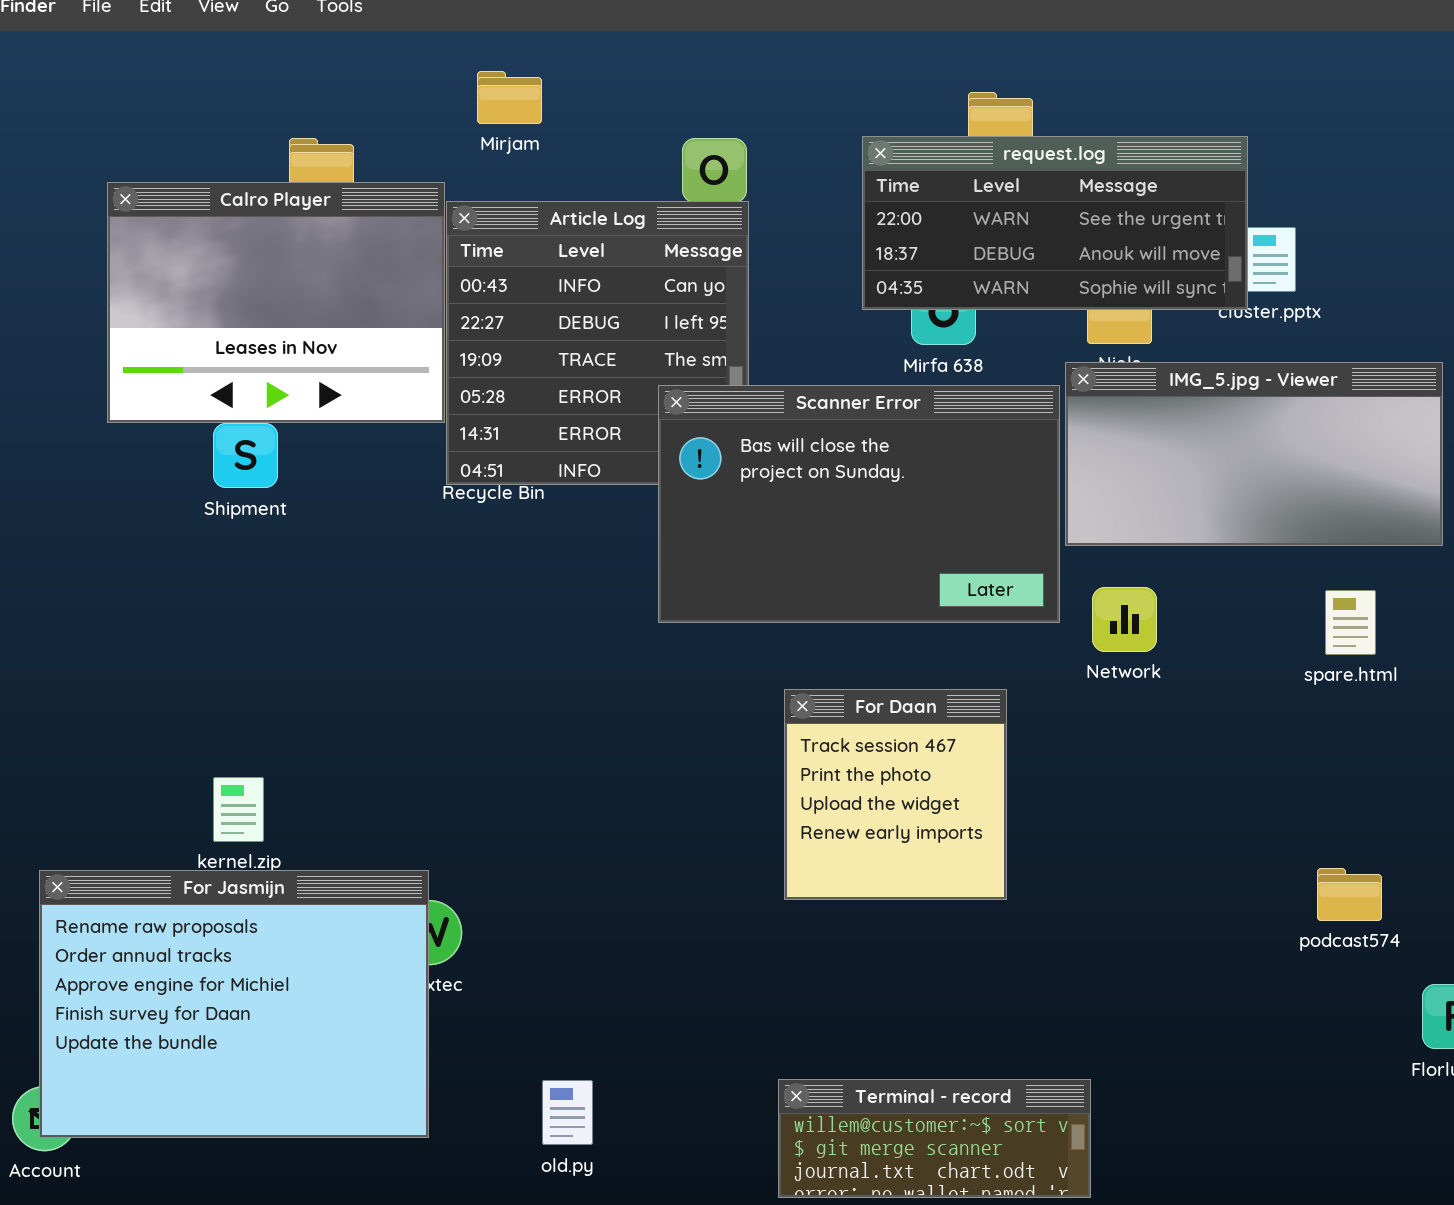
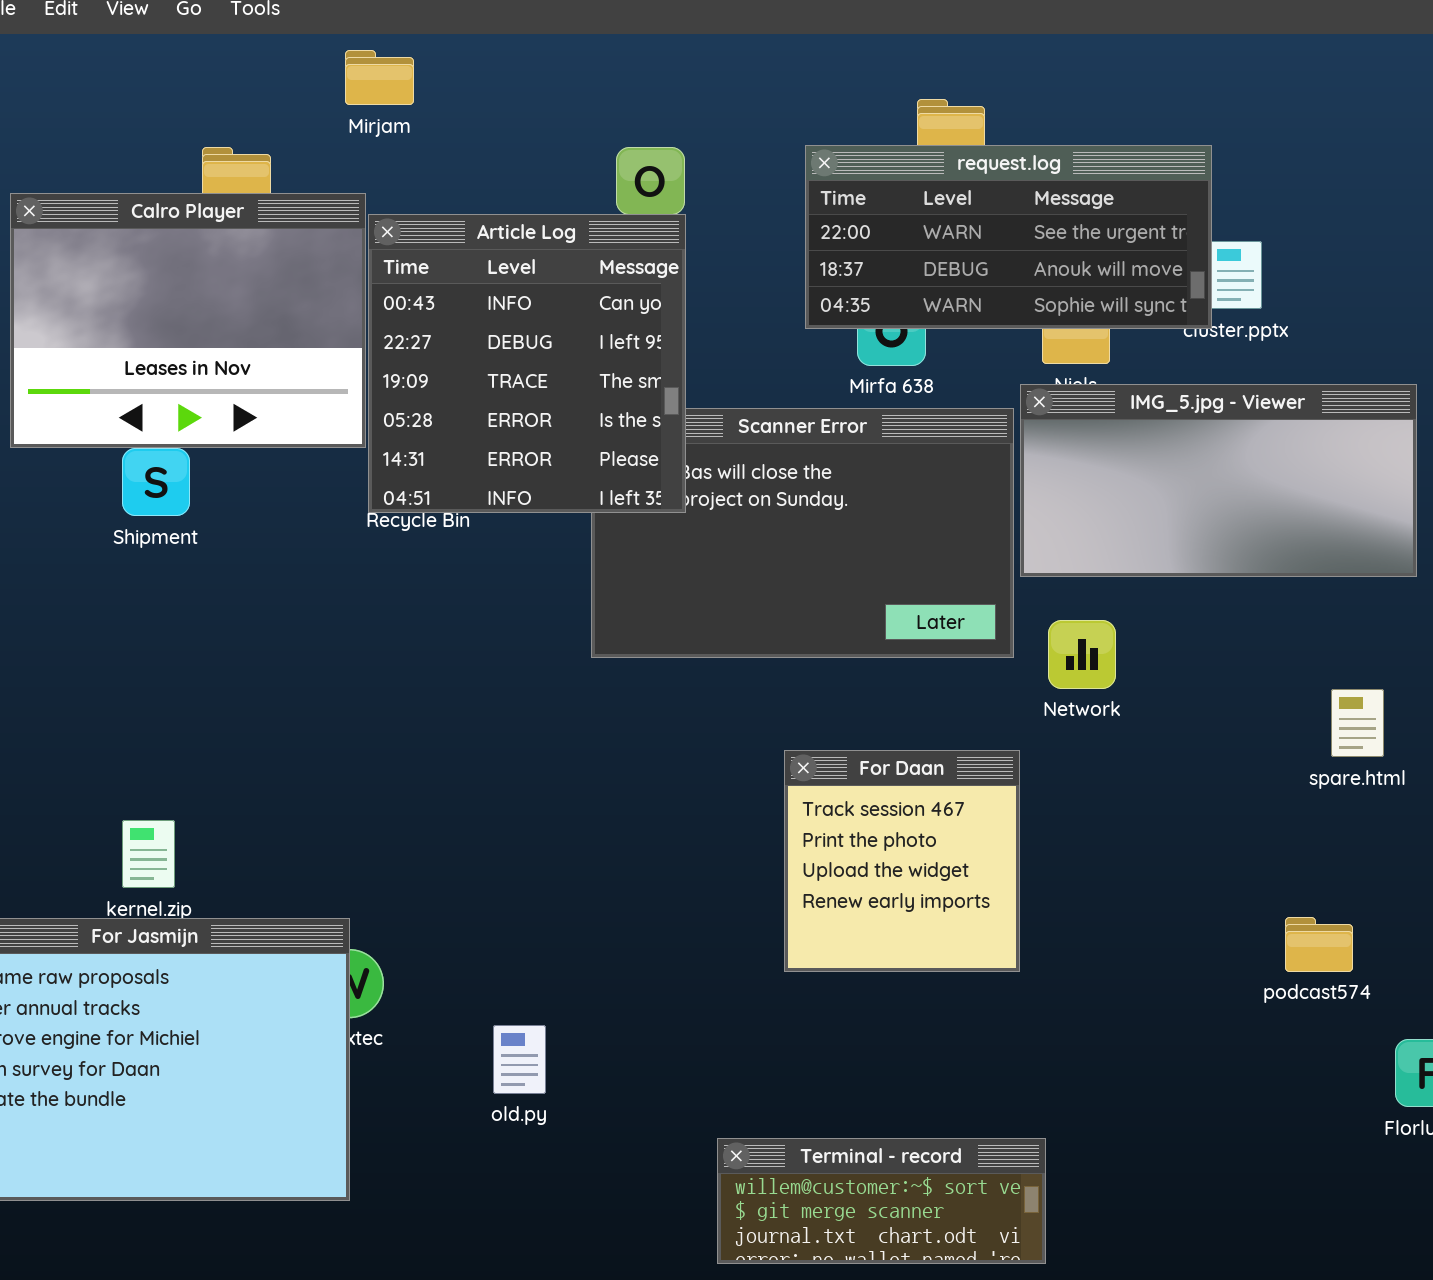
Mirjam: [477,71,542,124] -> [345,50,414,105], moved
Article Log: [446,201,749,485] -> [368,214,686,513], raised
spare.html: [1325,590,1376,655] -> [1331,689,1384,757], moved
For Daan: [784,689,1007,900] -> [784,750,1020,972], moved
old.py: [542,1080,593,1145] -> [493,1025,546,1094], moved

